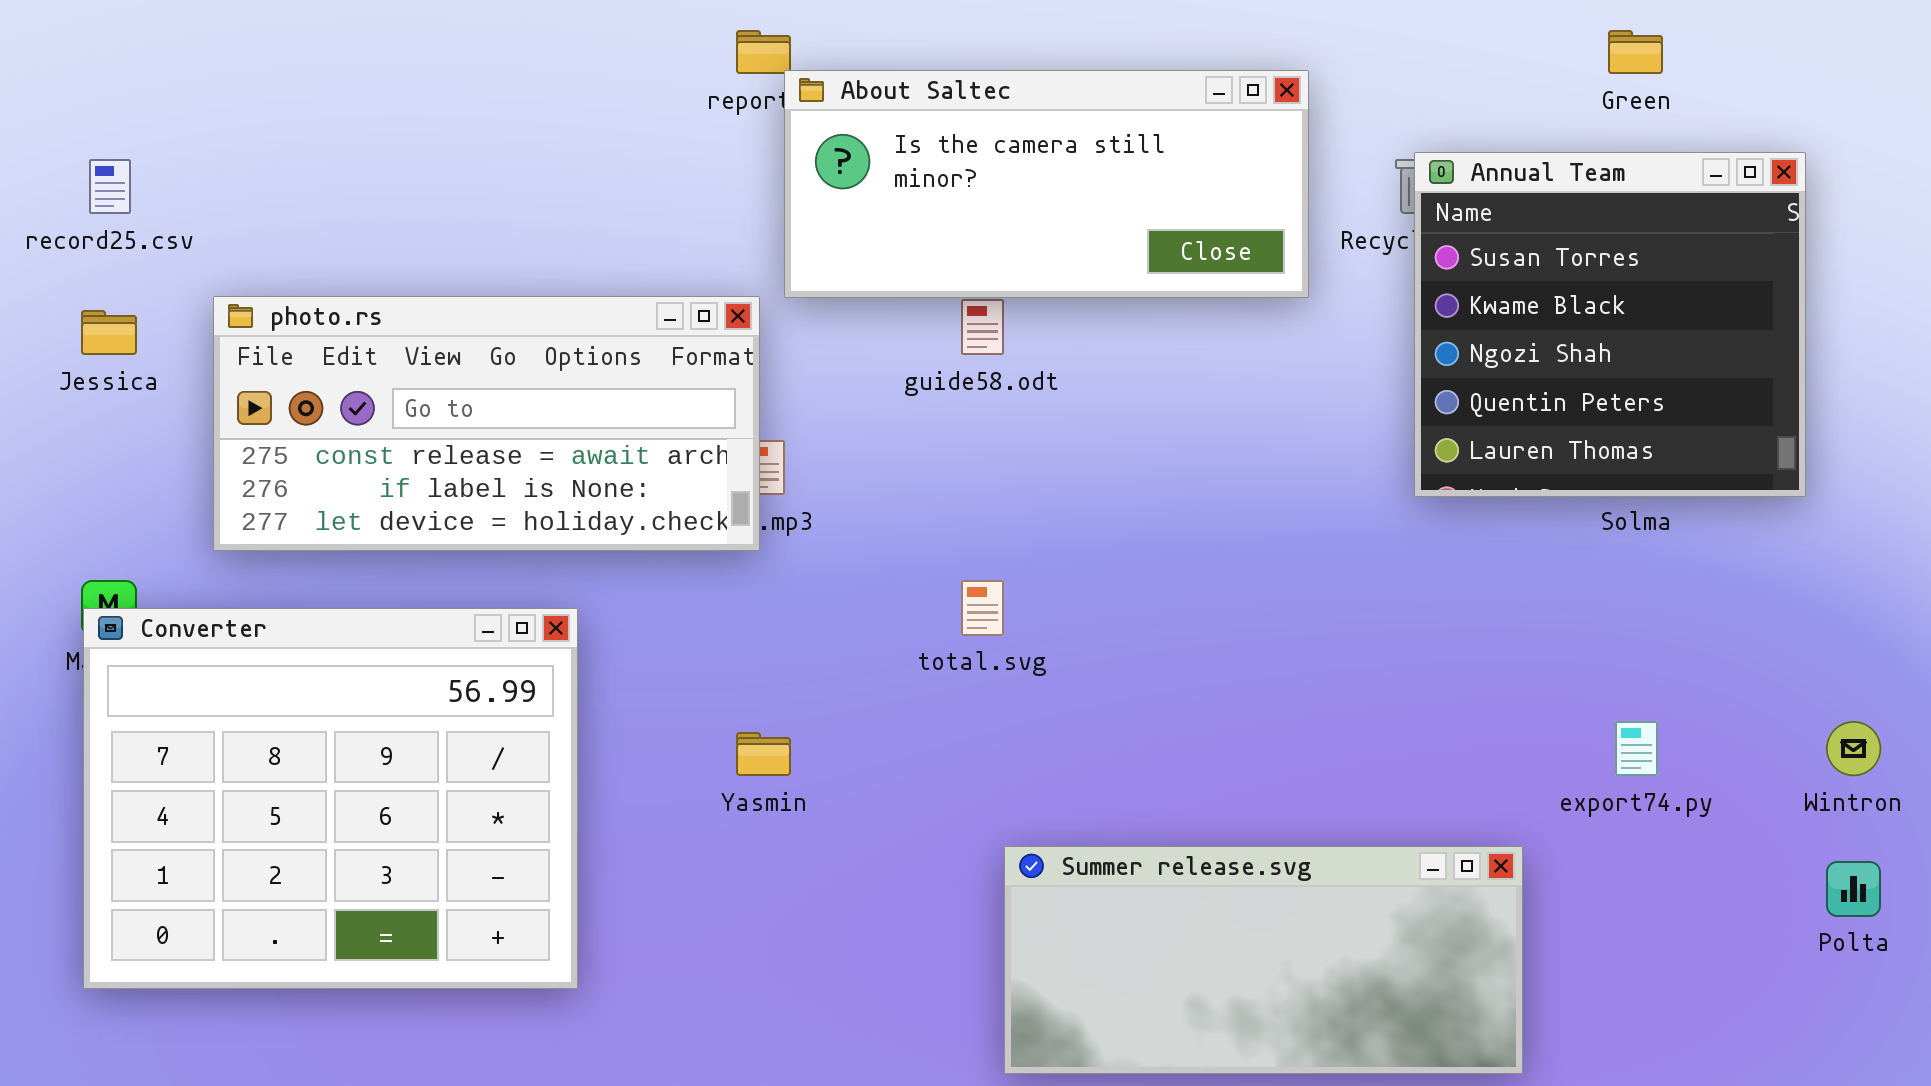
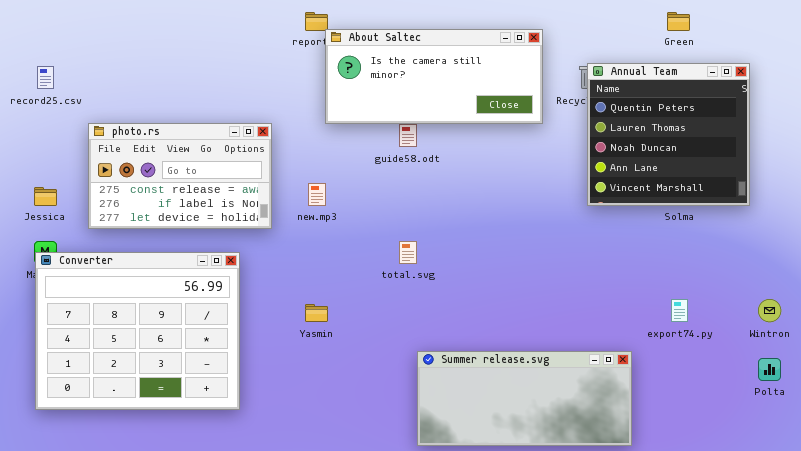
Annual Team: [1414,152,1806,497] -> [587,63,750,206], scrolled down 3 rows
photo.rs: [213,296,760,551] -> [88,123,272,229], resized
Jessica: [81,310,137,355] -> [34,187,57,206], moved

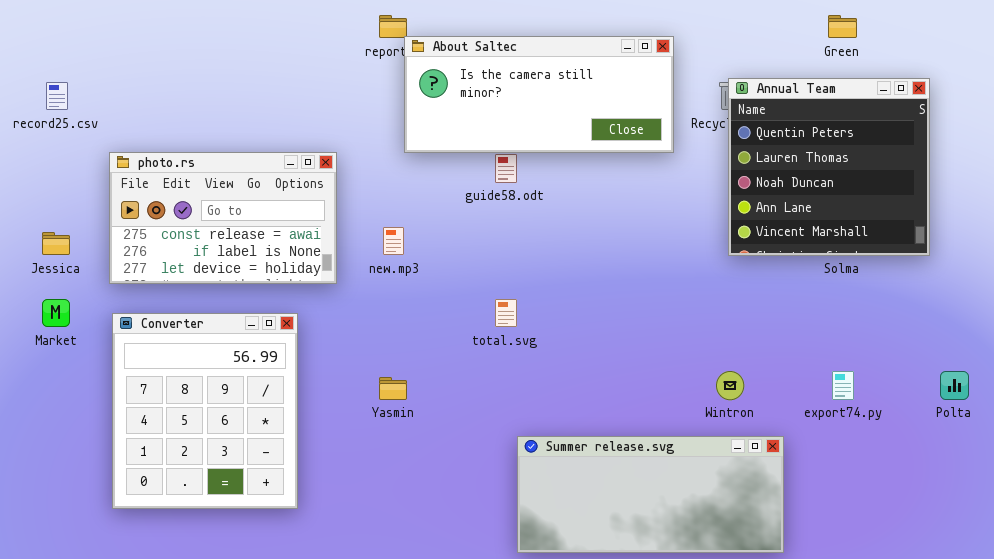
Converter: [35,252,240,410] -> [112,313,298,509], resized
Wintron: [758,299,781,322] -> [716,371,744,400], moved
Polta: [758,358,781,381] -> [940,371,969,400], moved

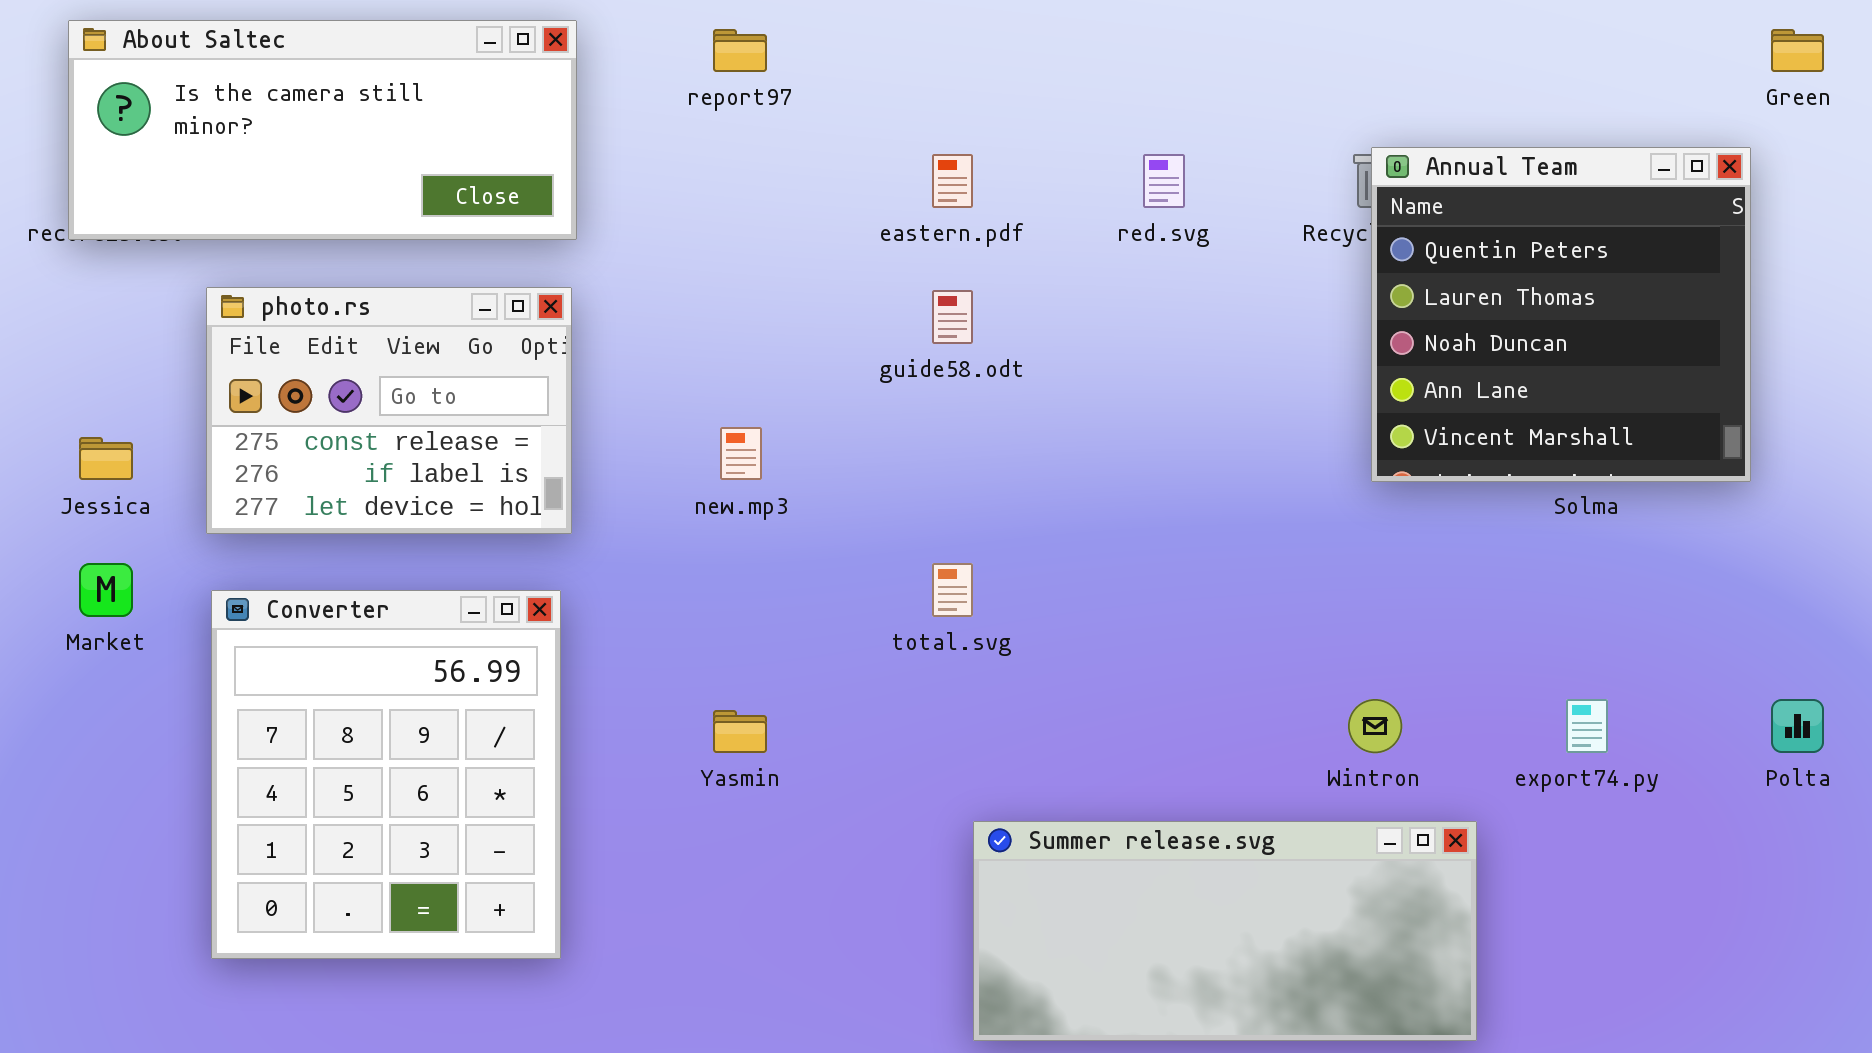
Green: [828,15,857,38] -> [1771,29,1824,72], moved
About Saltec: [404,36,674,153] -> [68,20,577,240], moved
photo.rs: [109,152,337,284] -> [206,287,572,534], resized

